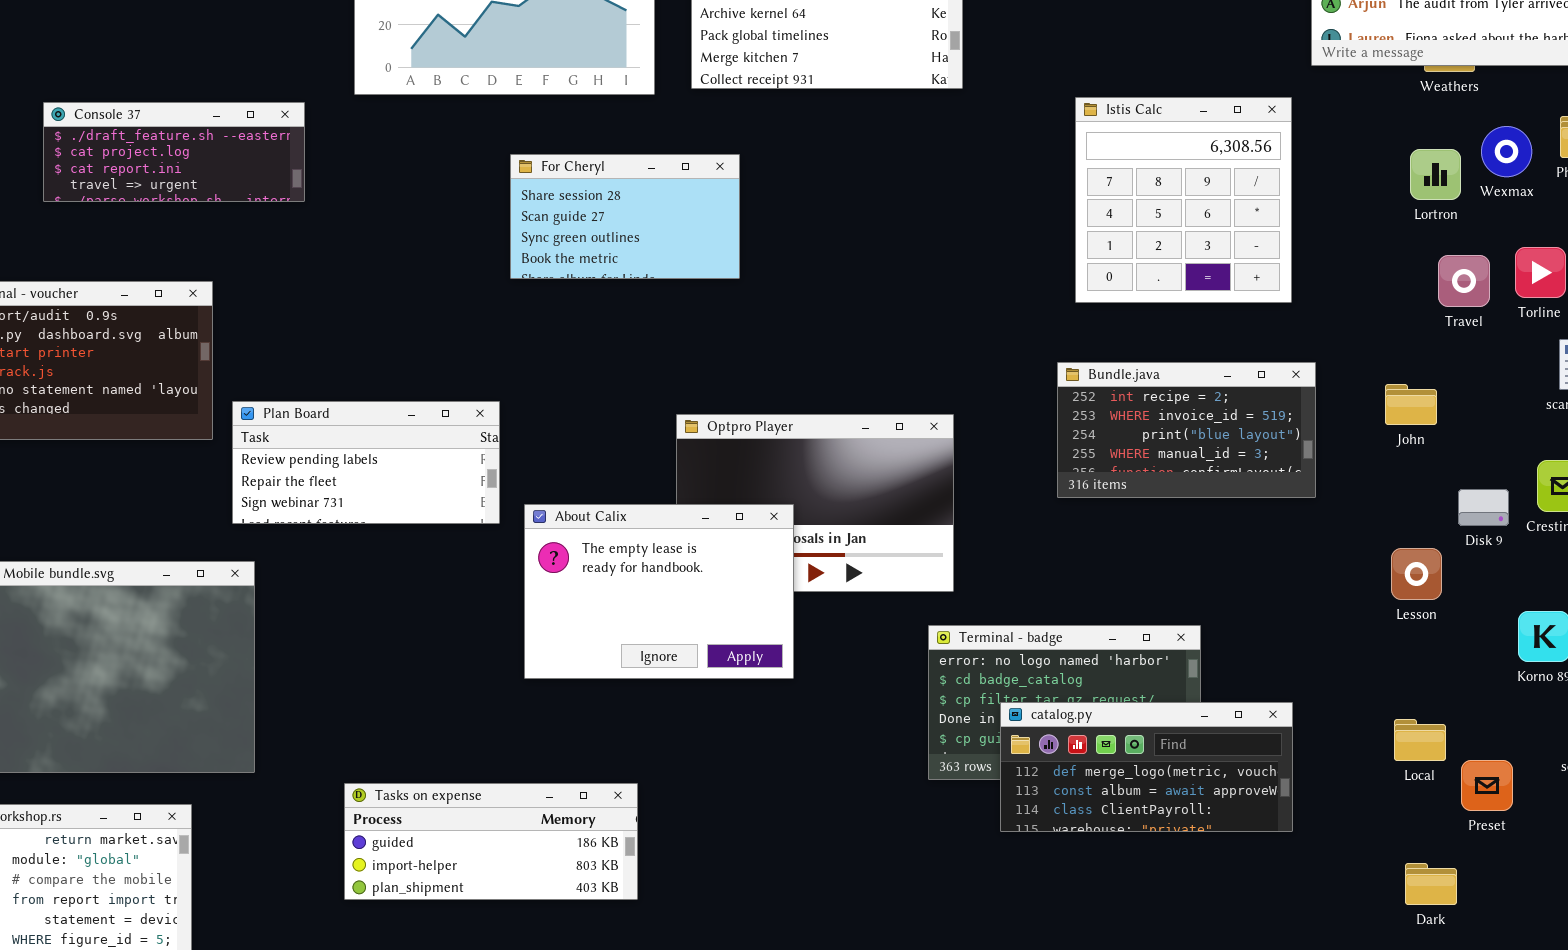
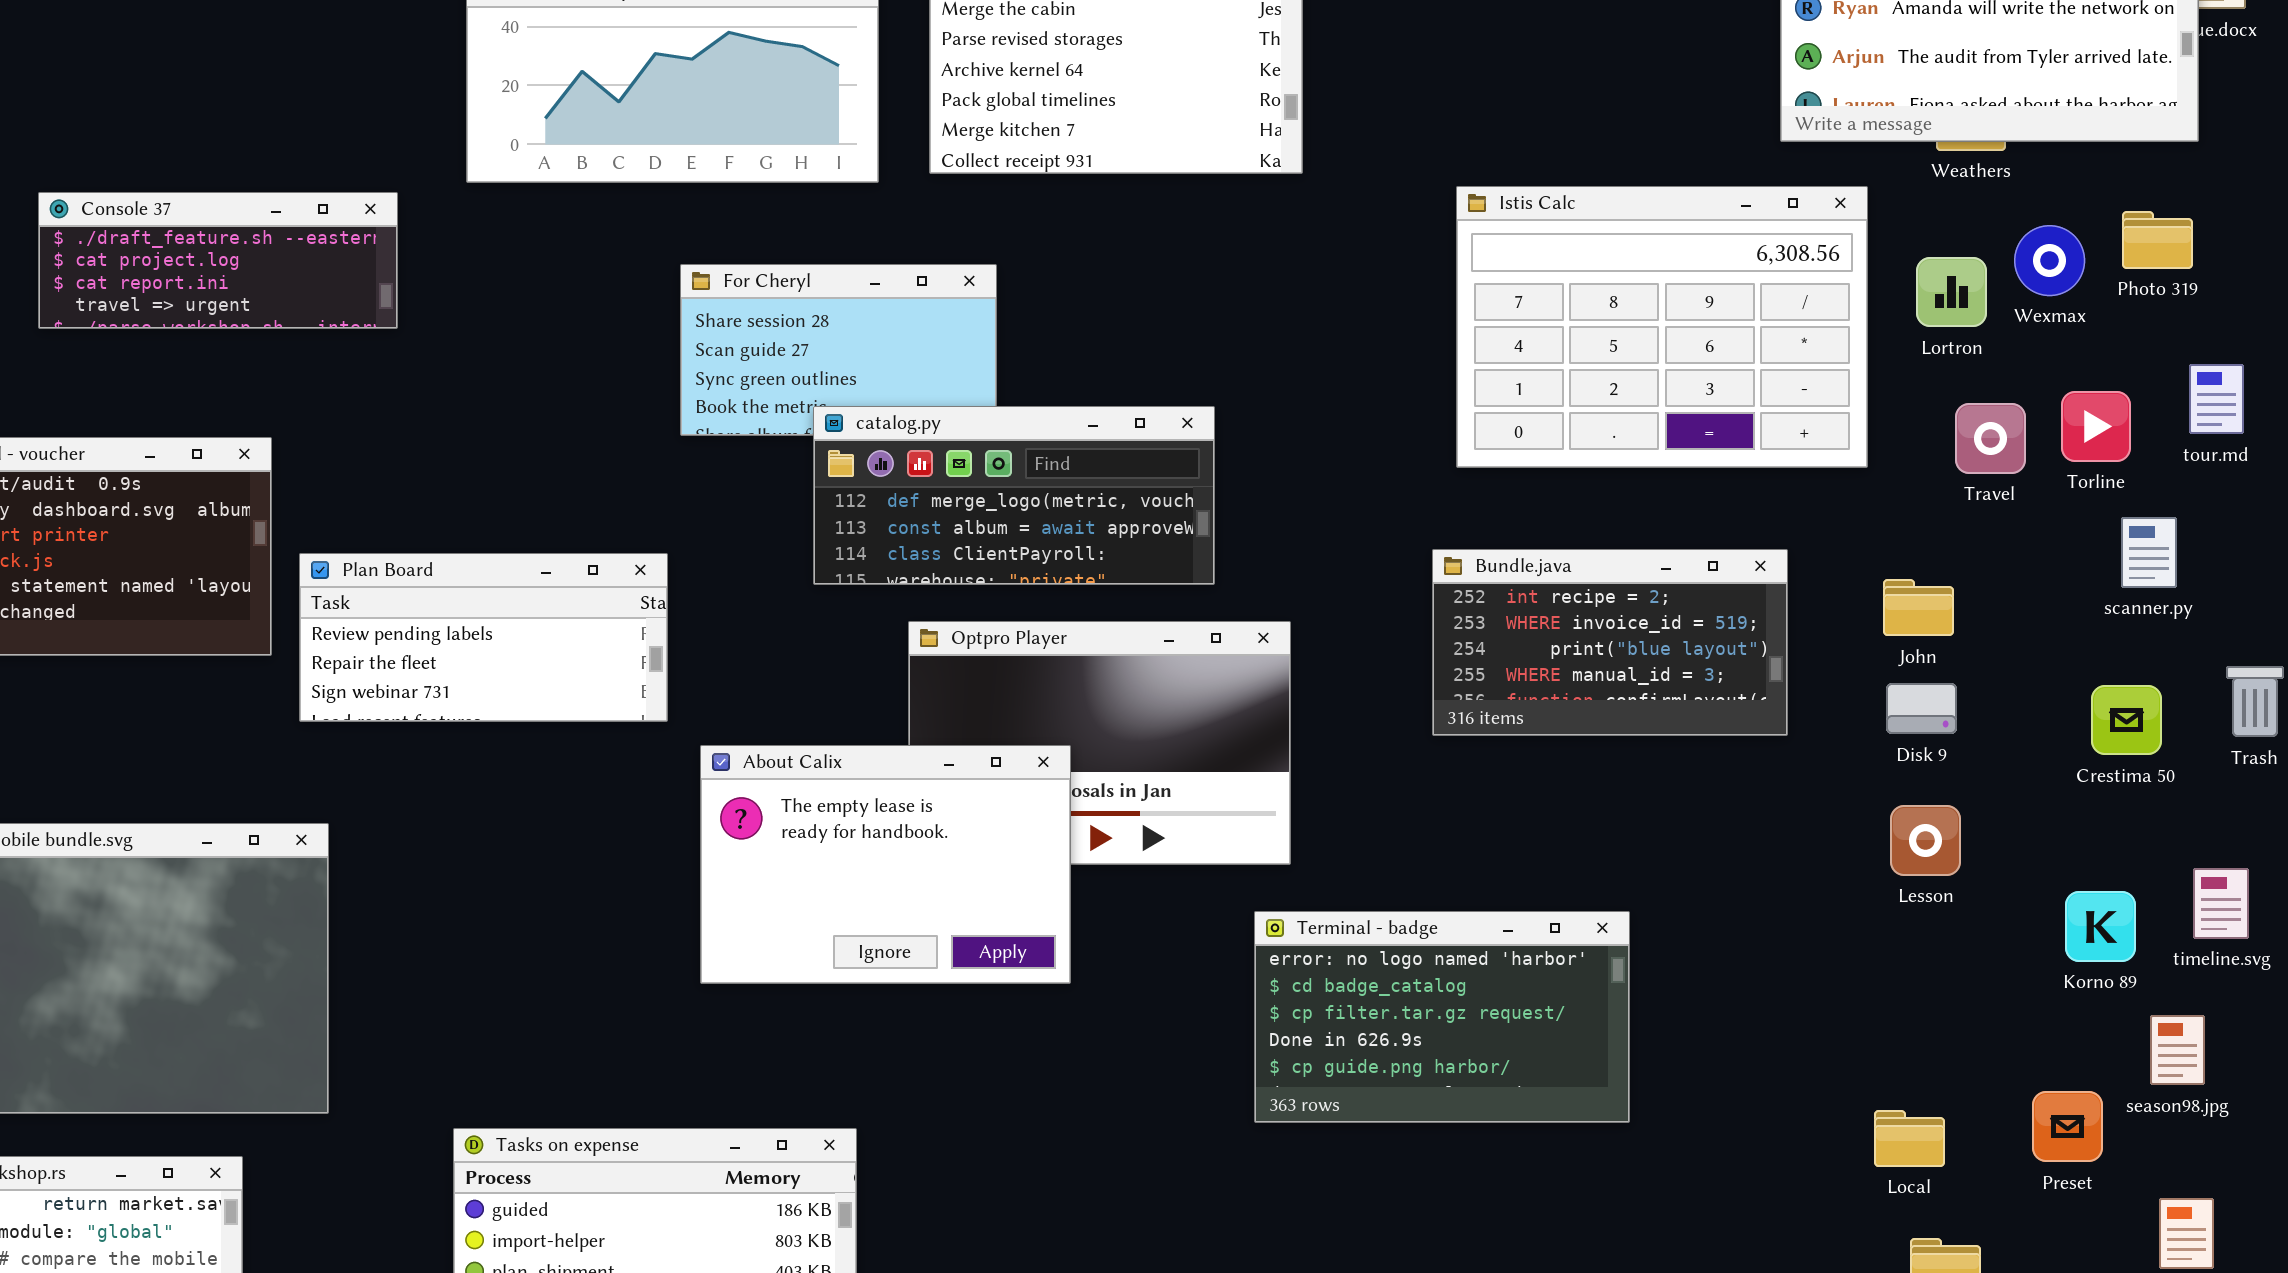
Istis Calc: [1075,97,1292,303] -> [1456,186,1868,468], resized
Plan Board: [232,401,500,524] -> [299,553,668,722], moved
Disk 9: [1458,489,1509,526] -> [1886,683,1957,734], moved
catalog.py: [1000,702,1293,832] -> [813,406,1215,585], moved
Local: [1394,719,1446,761] -> [1874,1110,1945,1167], moved
Preset: [1461,760,1513,811] -> [2032,1091,2103,1162], moved

